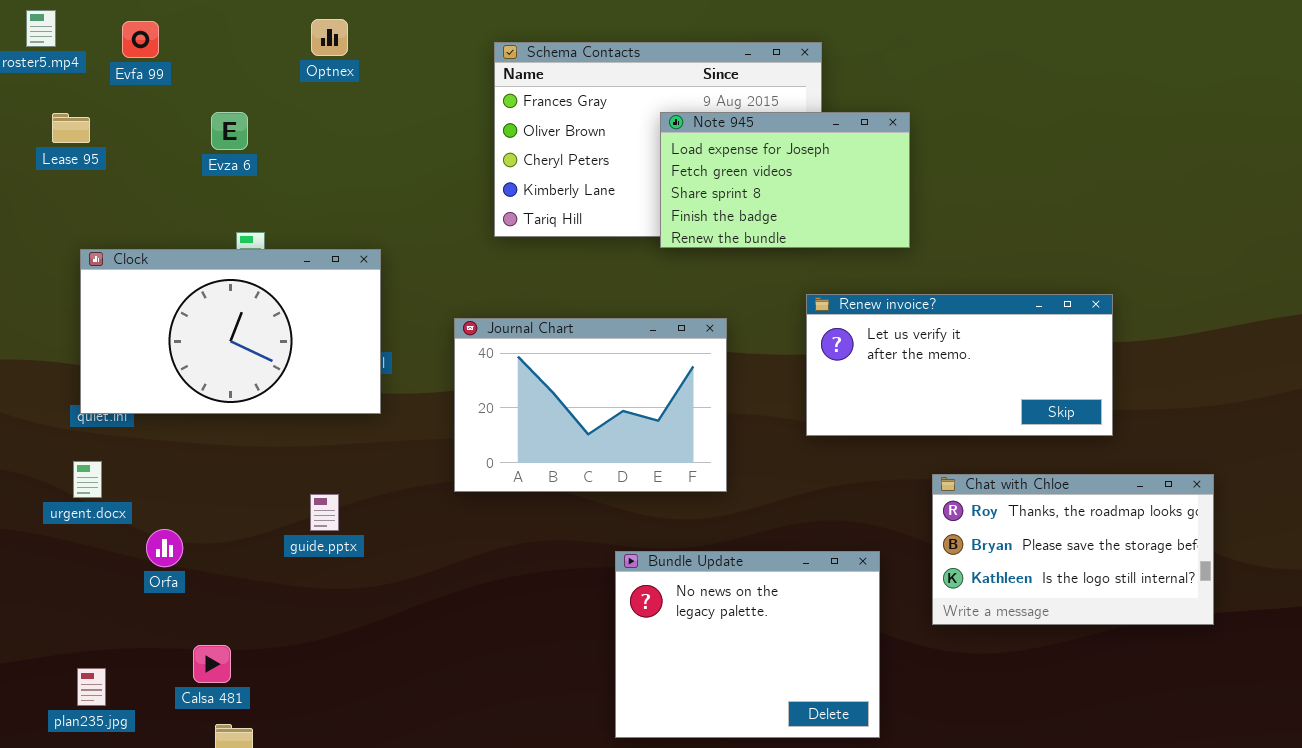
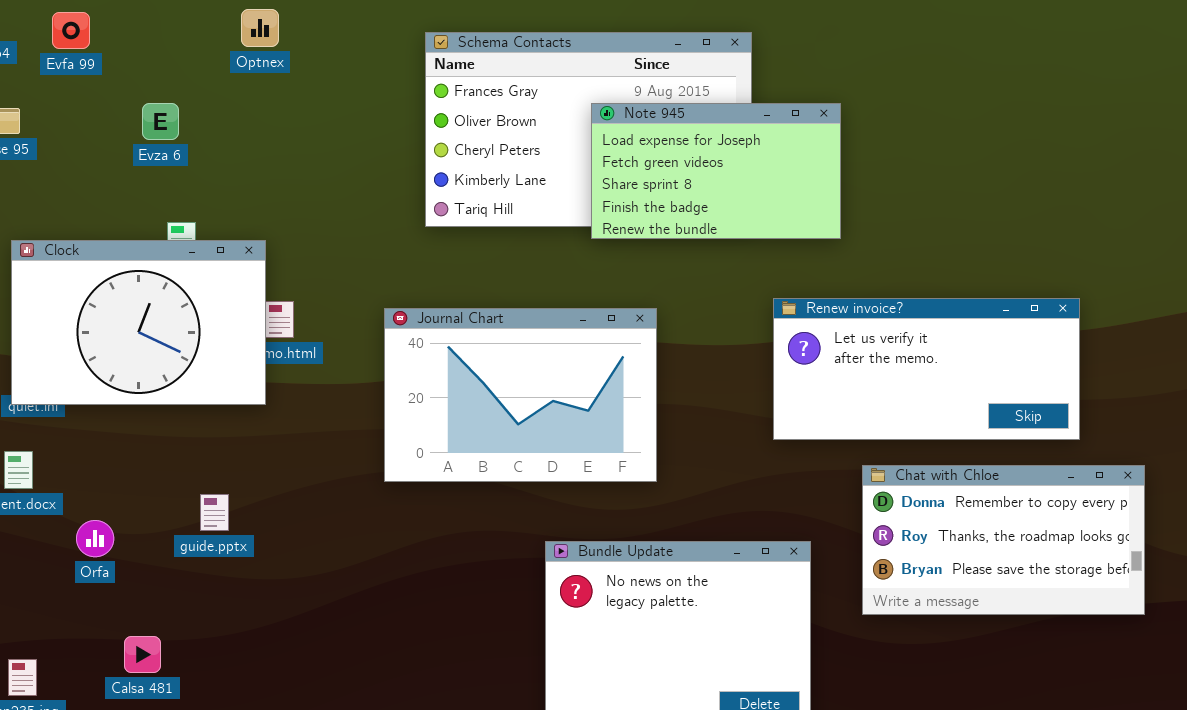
Clock: [80,249,381,414] -> [11,240,266,405], resized
Renew invoice?: [806,294,1113,436] -> [773,298,1080,440], moved
Chat with Chloe: [932,474,1214,625] -> [862,465,1145,615], scrolled up 1 row
guide.pptx: [310,494,339,531] -> [200,494,229,531], moved

